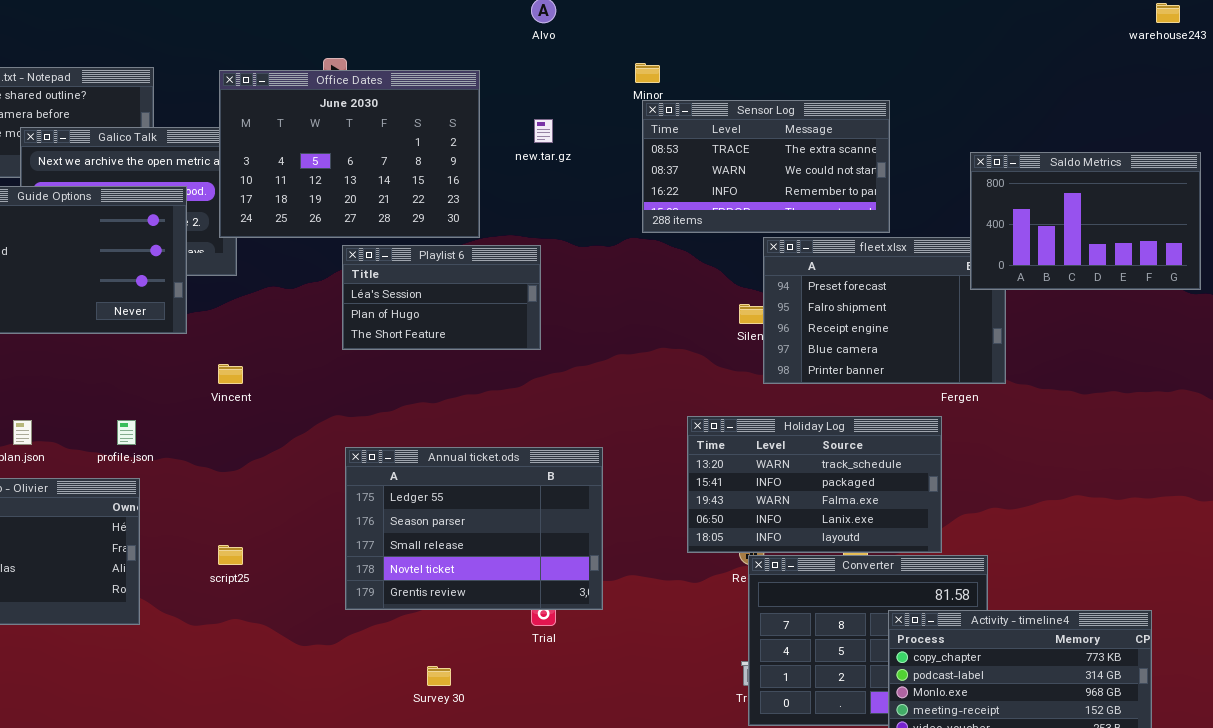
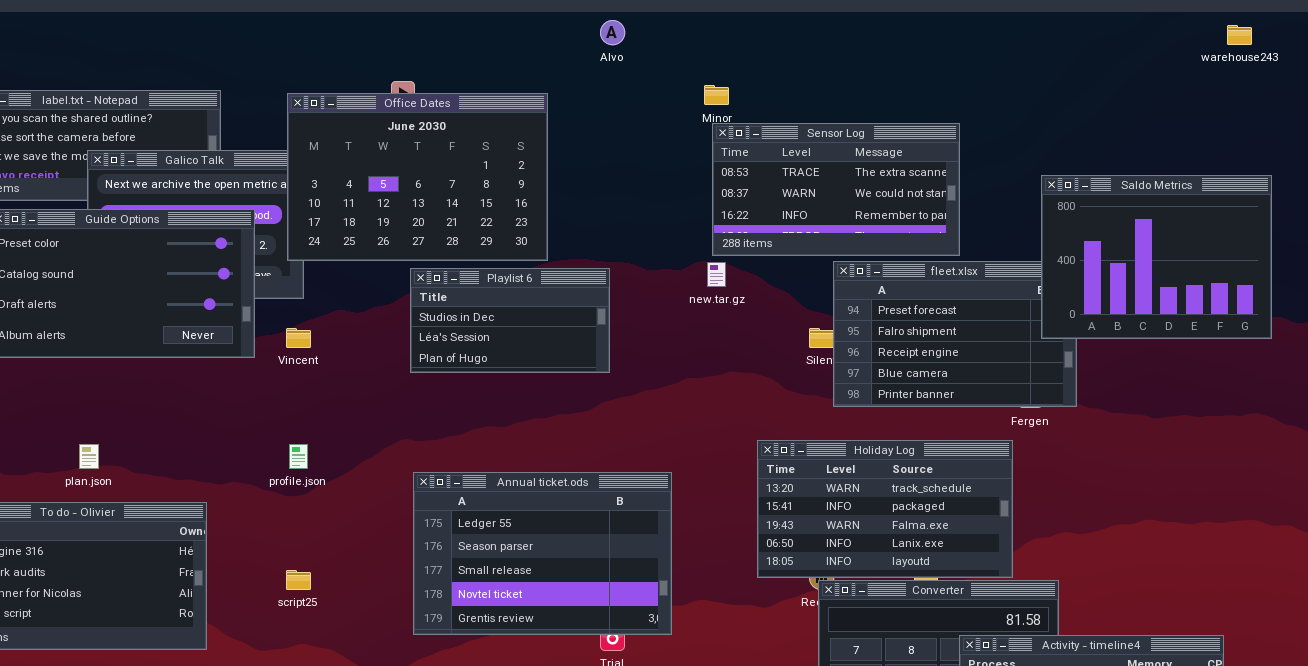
new.tar.gz: [534,119,553,143] -> [707,262,726,287], moved
Saldo Metrics: [970,152,1201,290] -> [1041,175,1272,339], resized
Playlist 6: [342,245,541,350] -> [410,268,610,373], scrolled up 1 row
Vincent: [218,364,243,384] -> [286,328,311,348], moved
profile.json: [117,420,136,445] -> [289,444,308,469], moved

